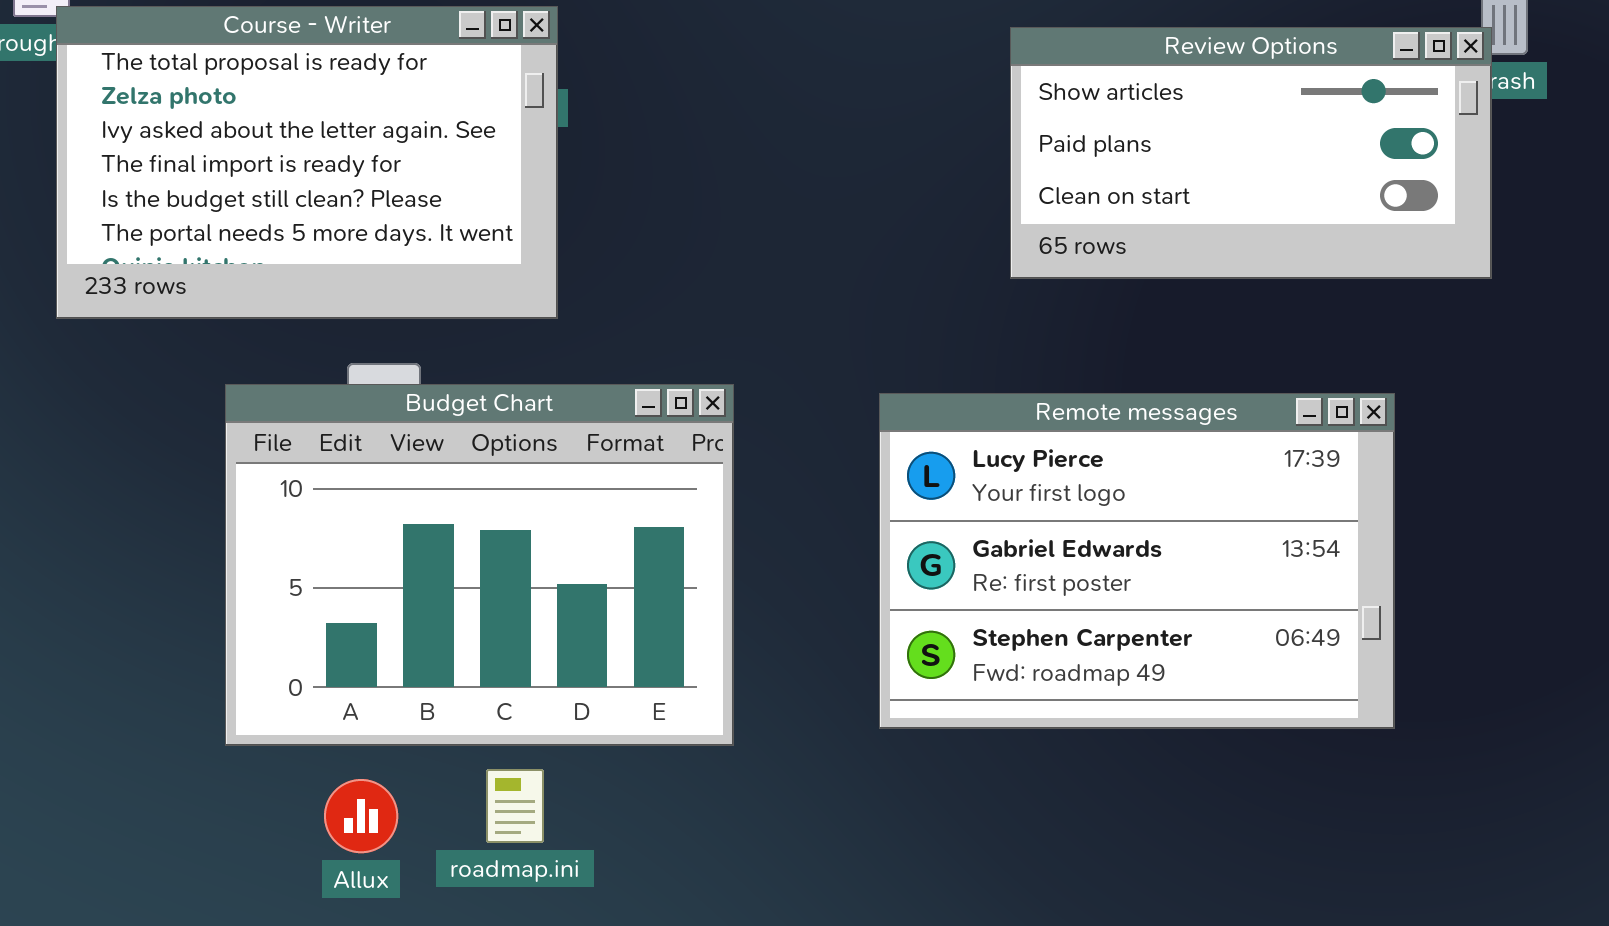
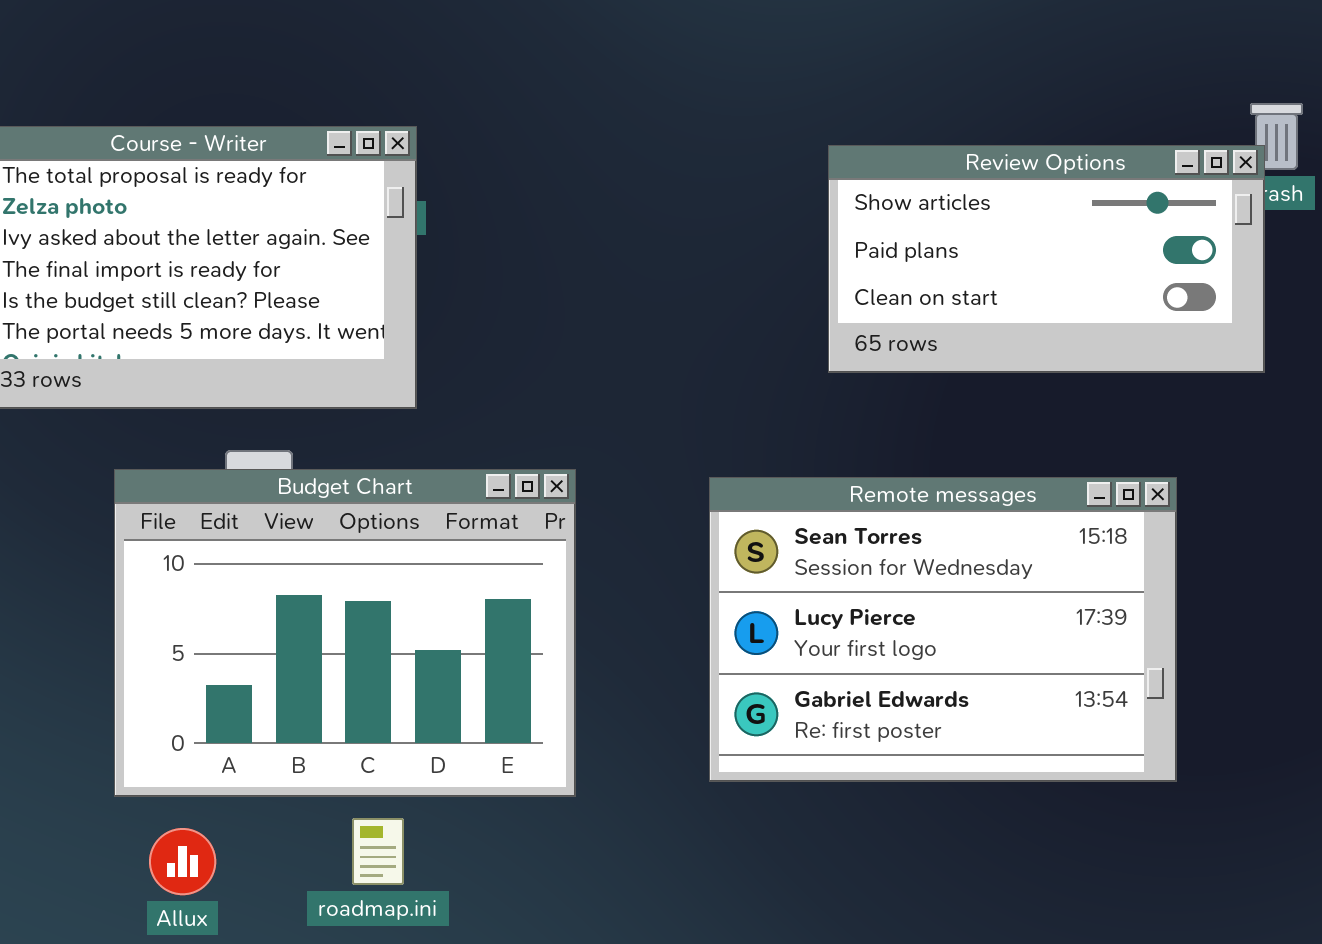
Remote messages: [879,393,1395,729] -> [709,477,1177,782], scrolled up 1 row
Allux: [324,779,398,853] -> [149,828,216,895], moved

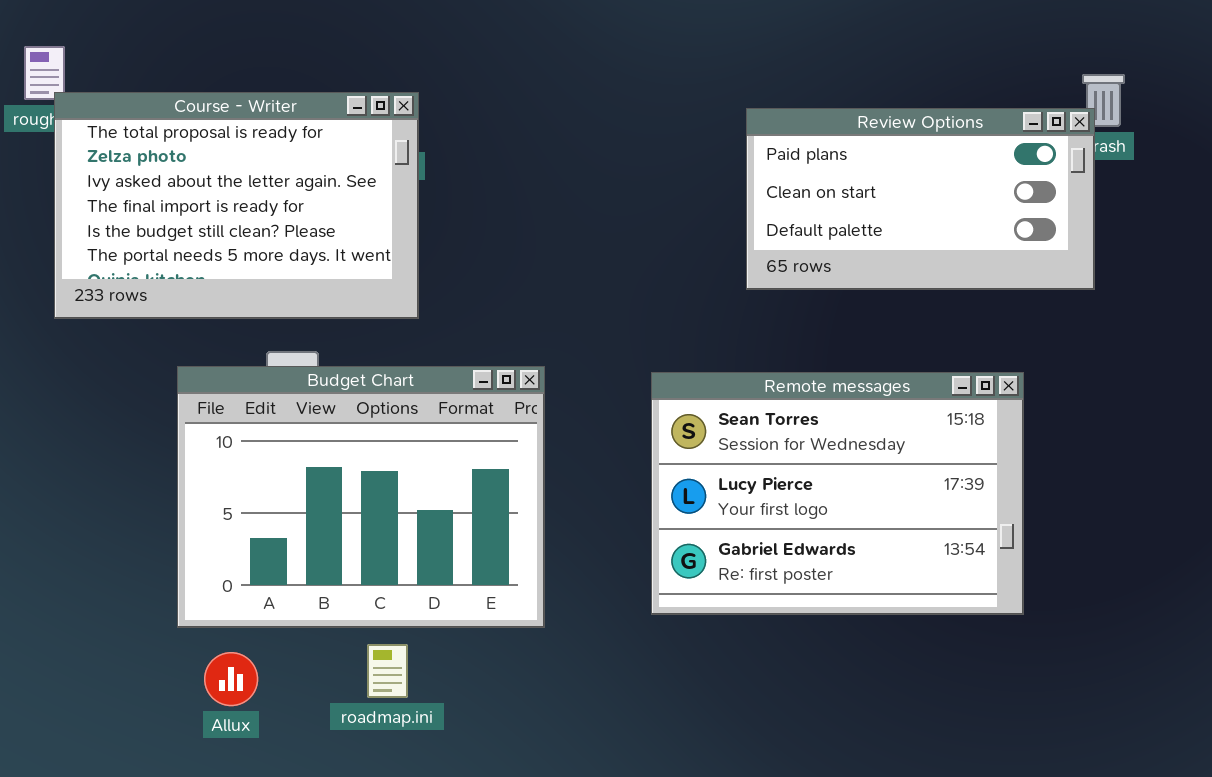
Review Options: [828,145,1265,373] -> [746,108,1095,290], scrolled down 1 row

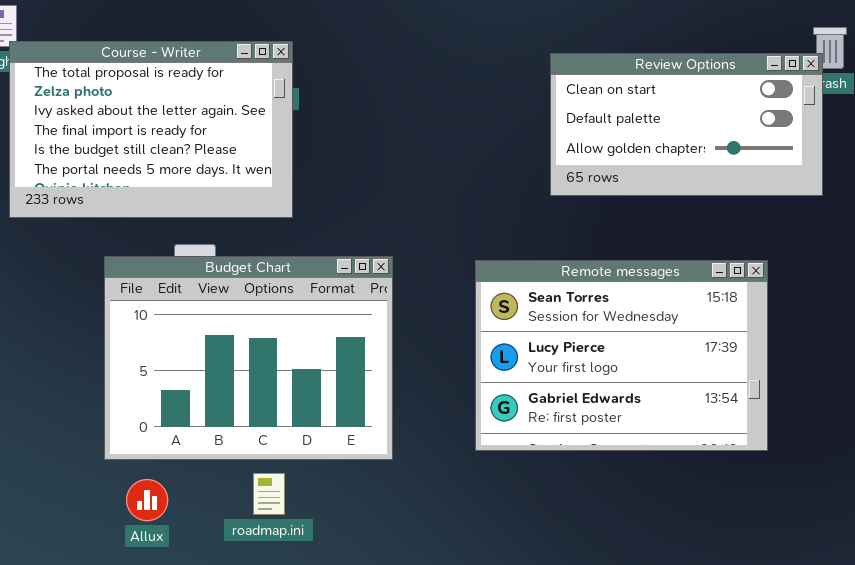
Review Options: [746,108,1095,290] -> [550,53,823,196], scrolled down 1 row

